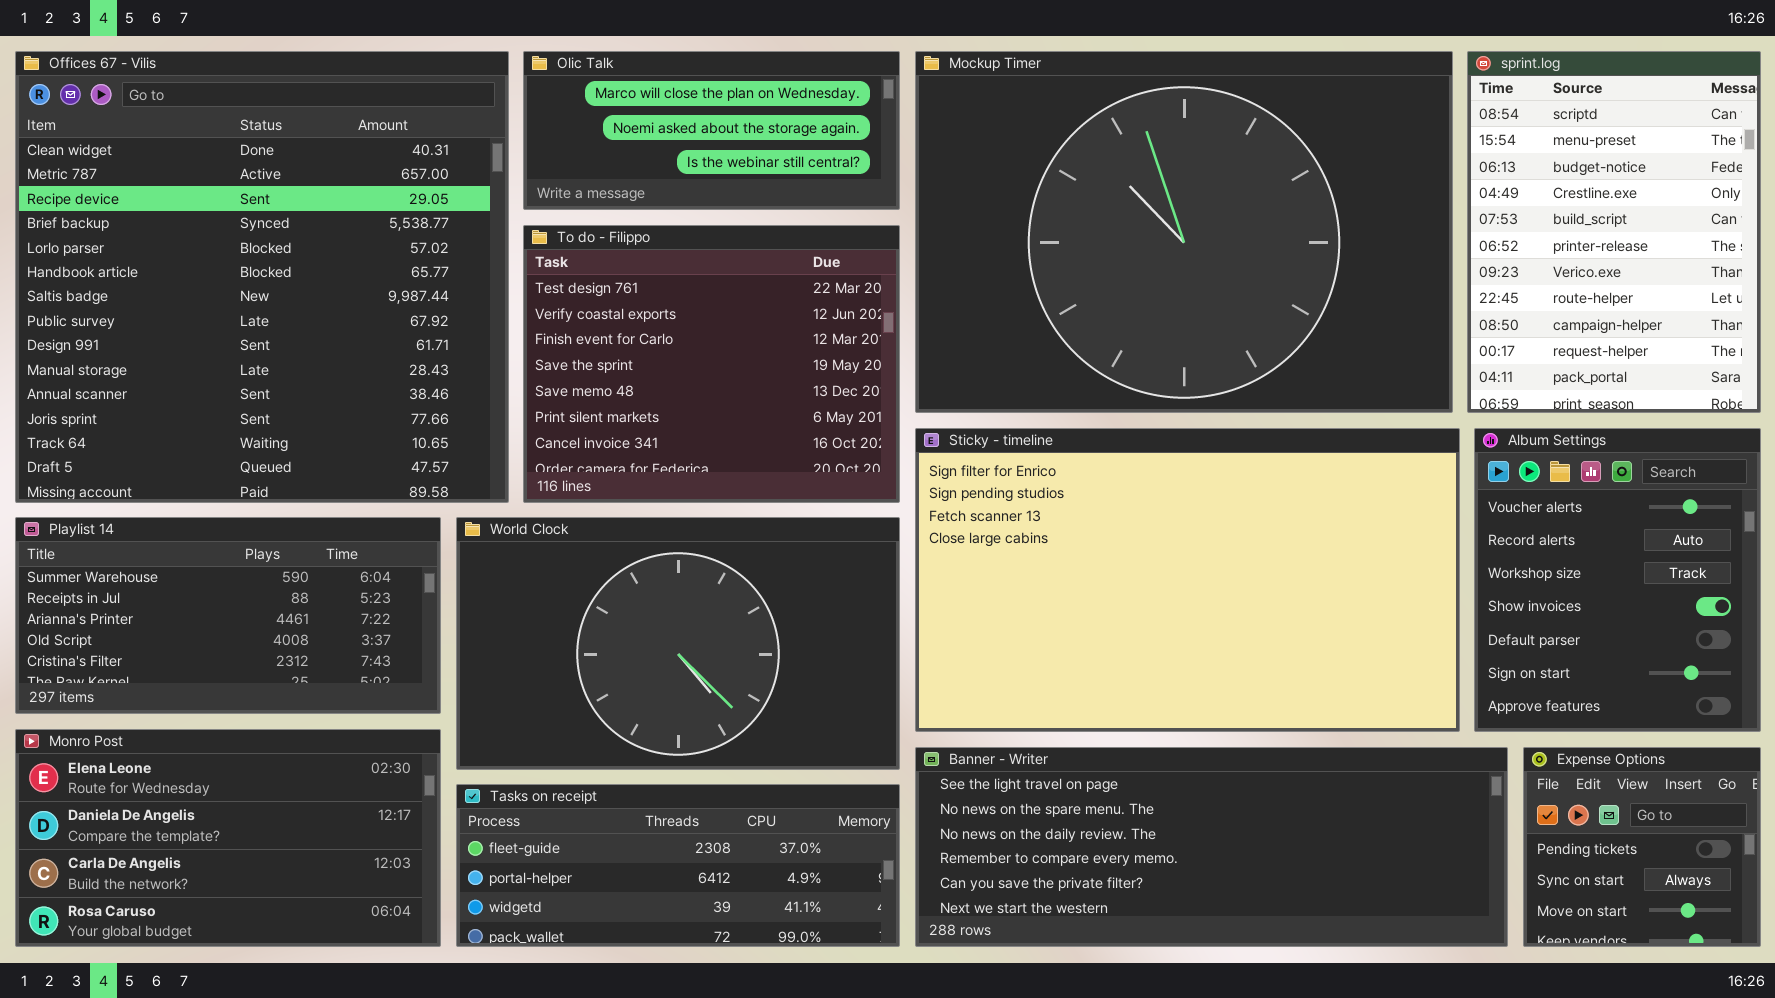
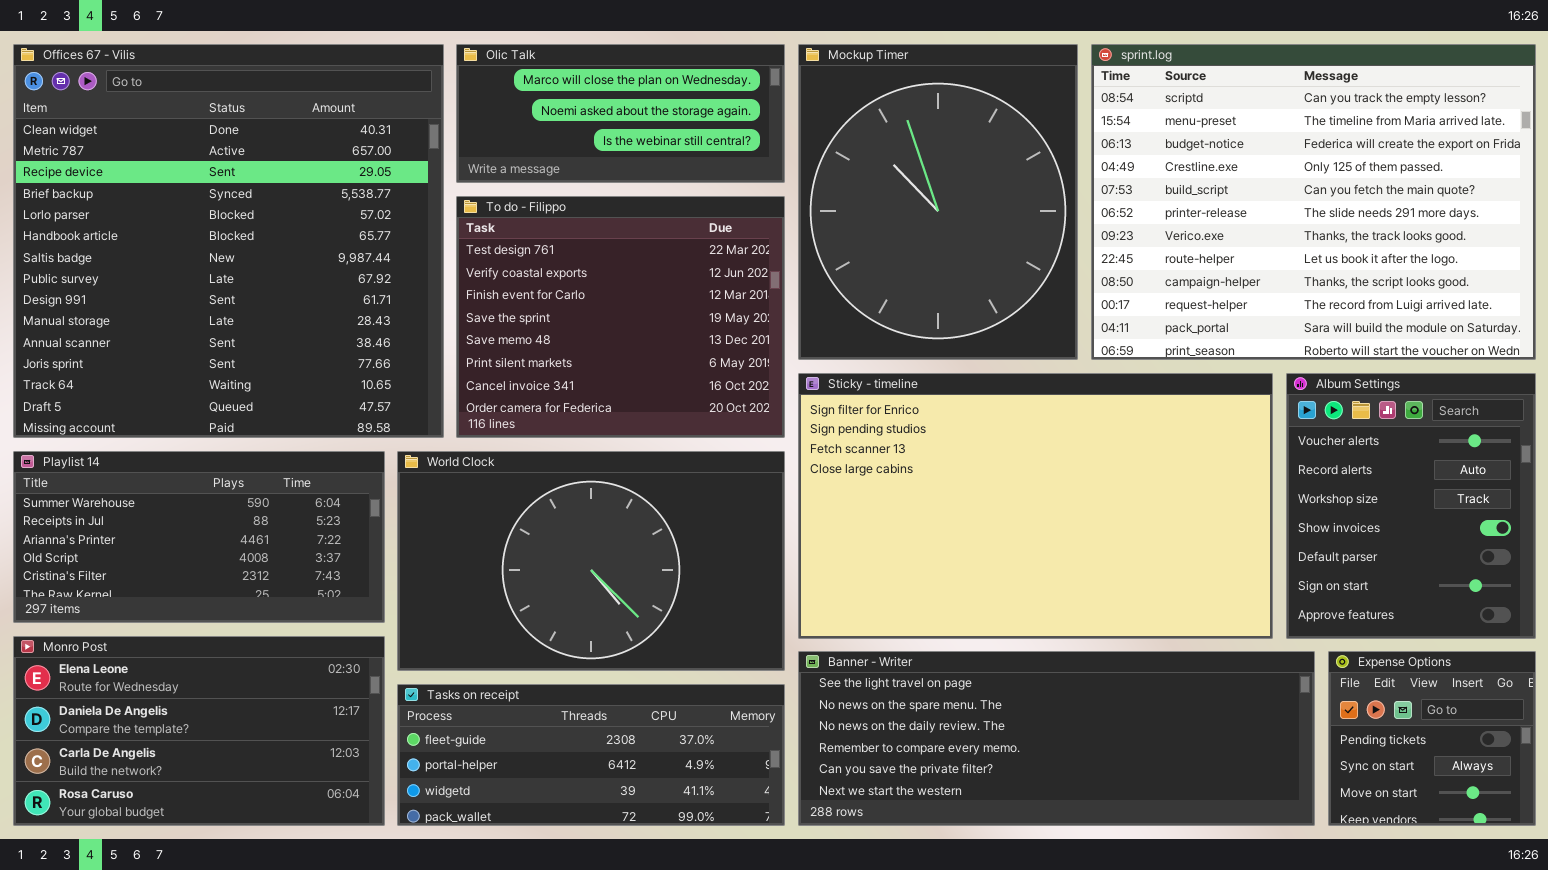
Mockup Timer: [915,51,1453,413] -> [798,44,1078,360], resized
sprint.log: [1467,51,1761,413] -> [1091,44,1536,360], resized

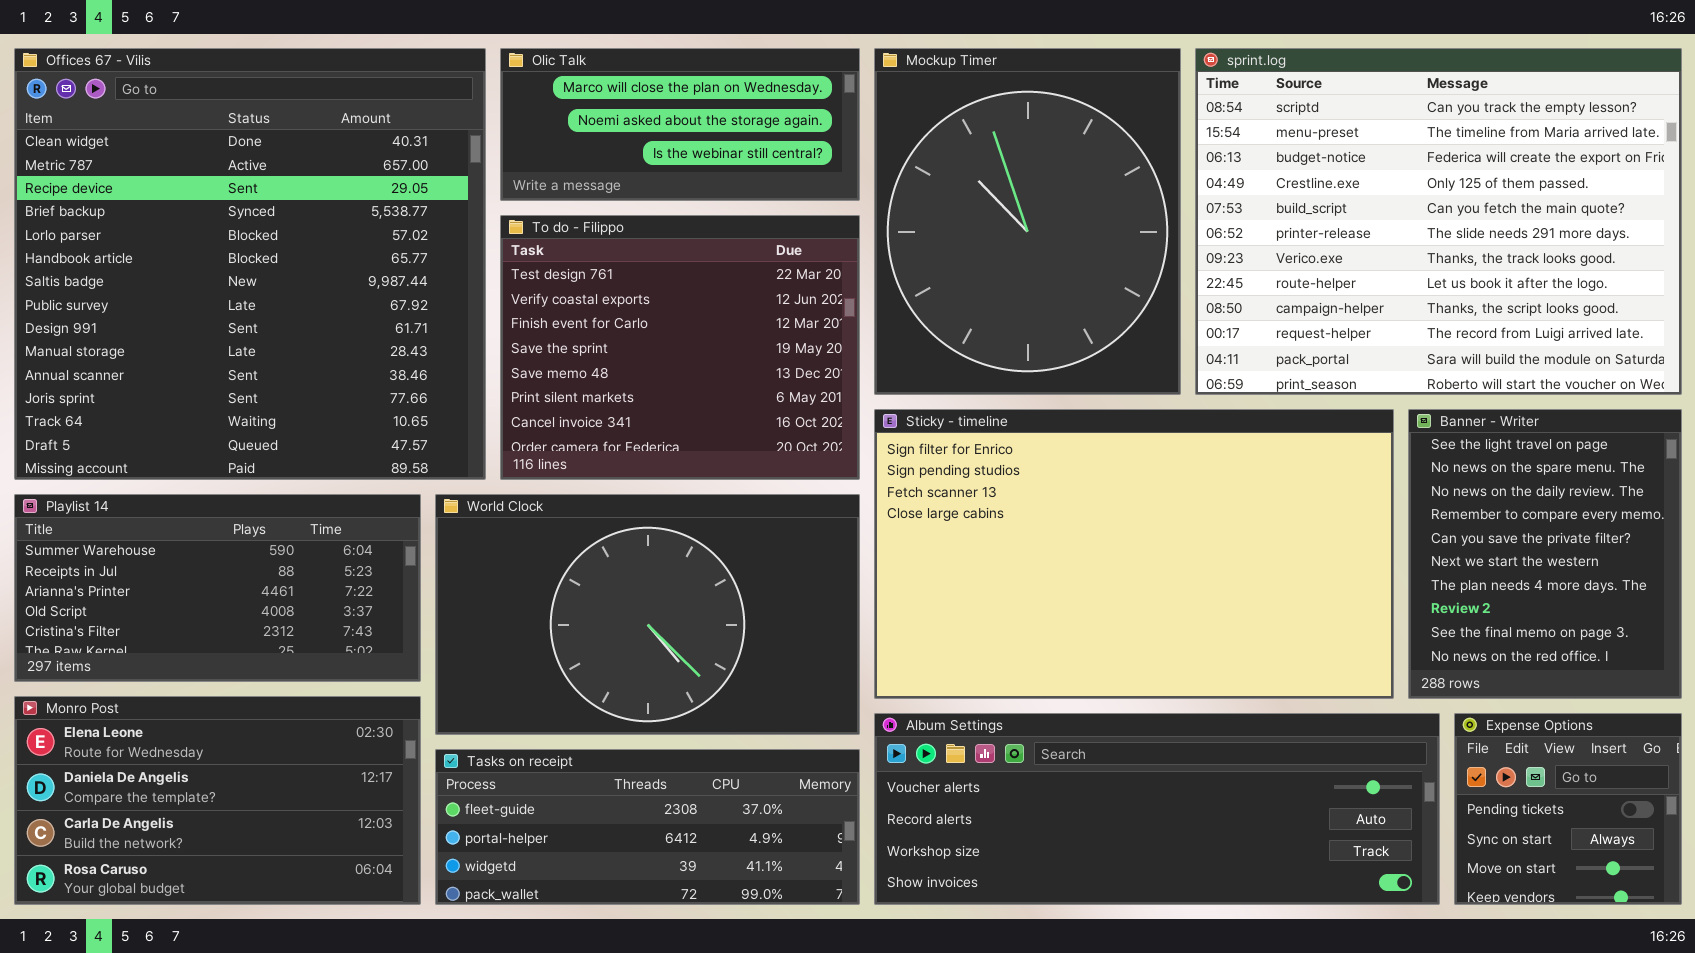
Album Settings: [1286,373,1536,639] -> [874,713,1440,905], moved, resized
Banner - Writer: [798,651,1315,826] -> [1408,409,1682,699], moved, resized

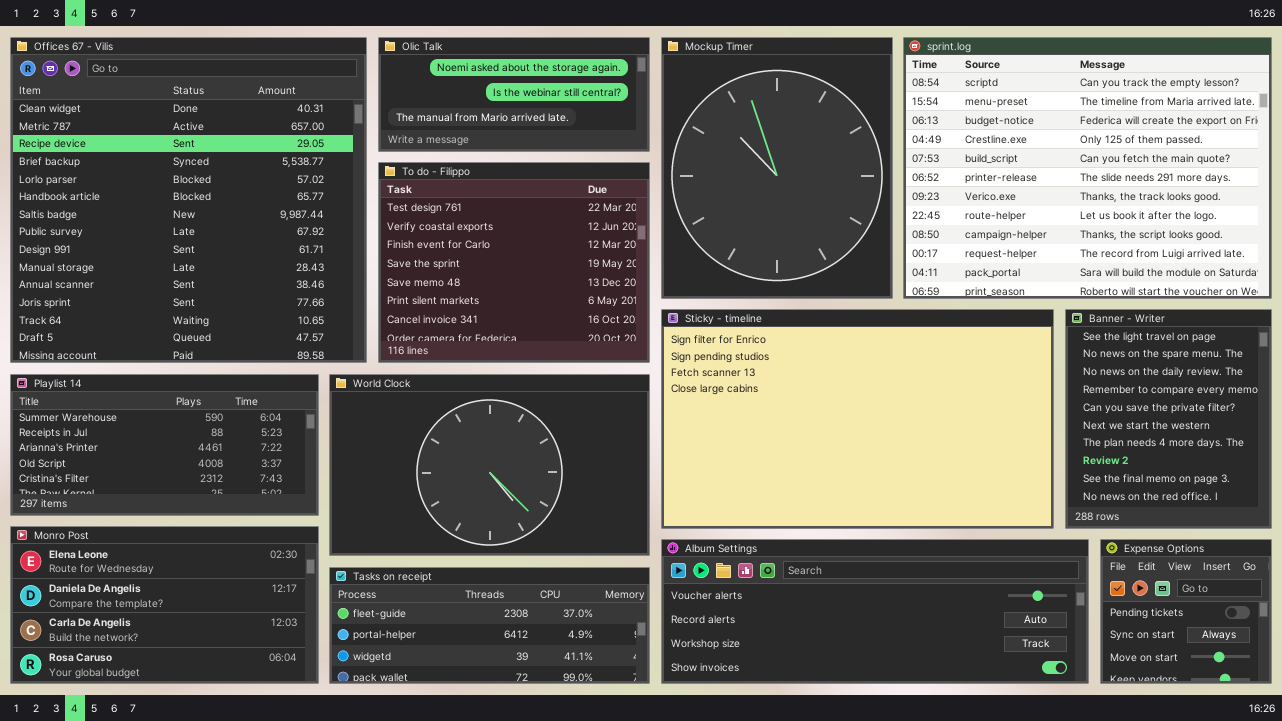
Olic Talk: [500,48,860,201] -> [378,37,650,152], scrolled down 1 row

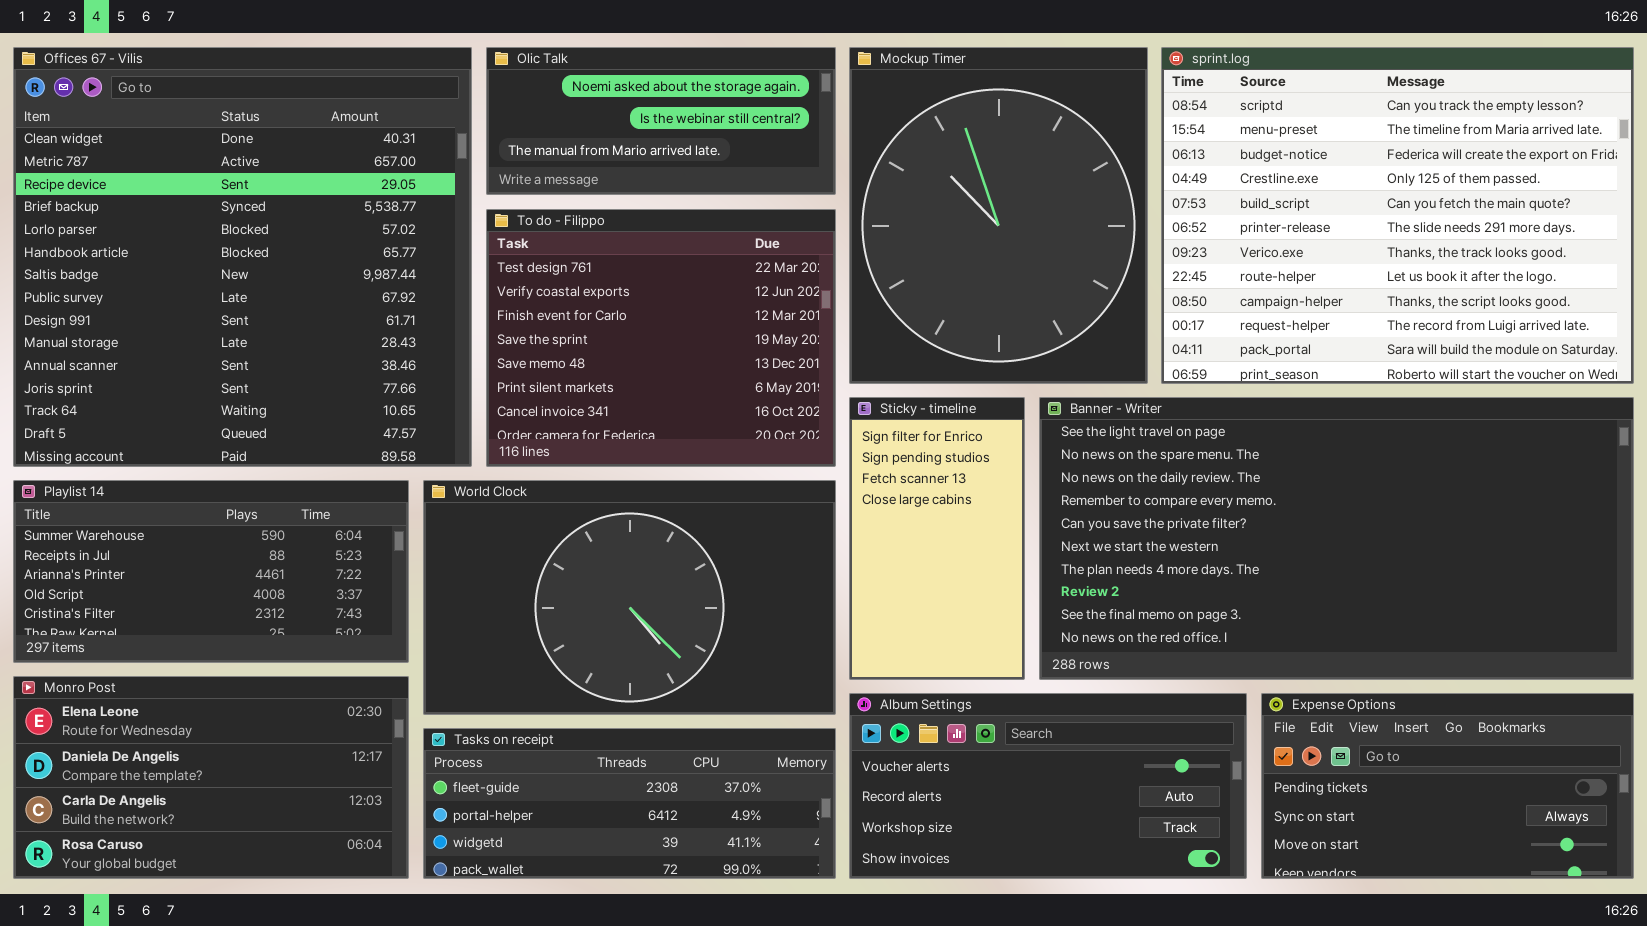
Sticky - timeline: [661,309,1054,529] -> [849,397,1025,680], resized
Banner - Writer: [1065,309,1272,529] -> [1039,397,1634,680], resized
Album Settings: [661,539,1089,684] -> [849,693,1247,879], resized
Expense Options: [1100,539,1272,684] -> [1261,693,1634,879], resized

